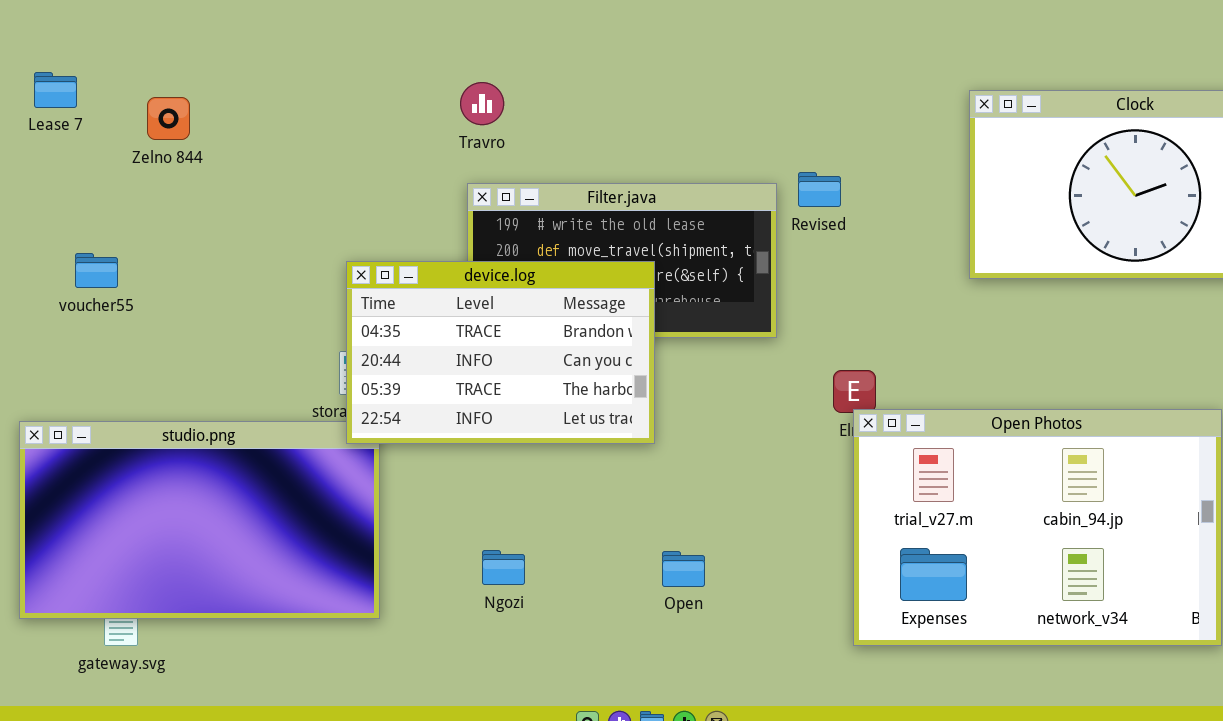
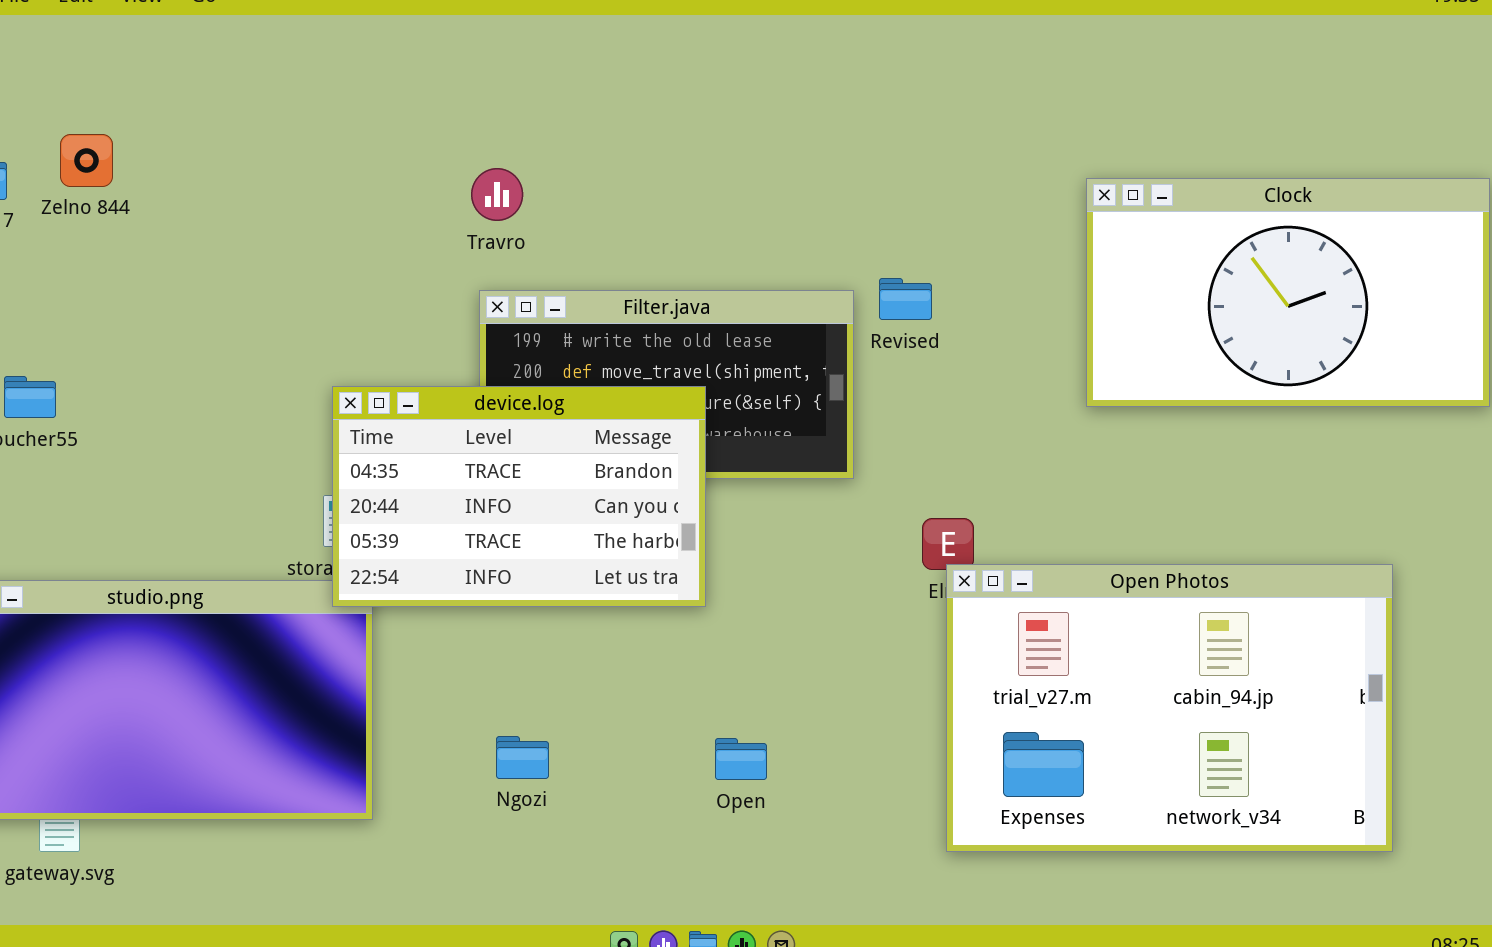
Zelno 844: [147,97,190,140] -> [60,134,113,187], moved

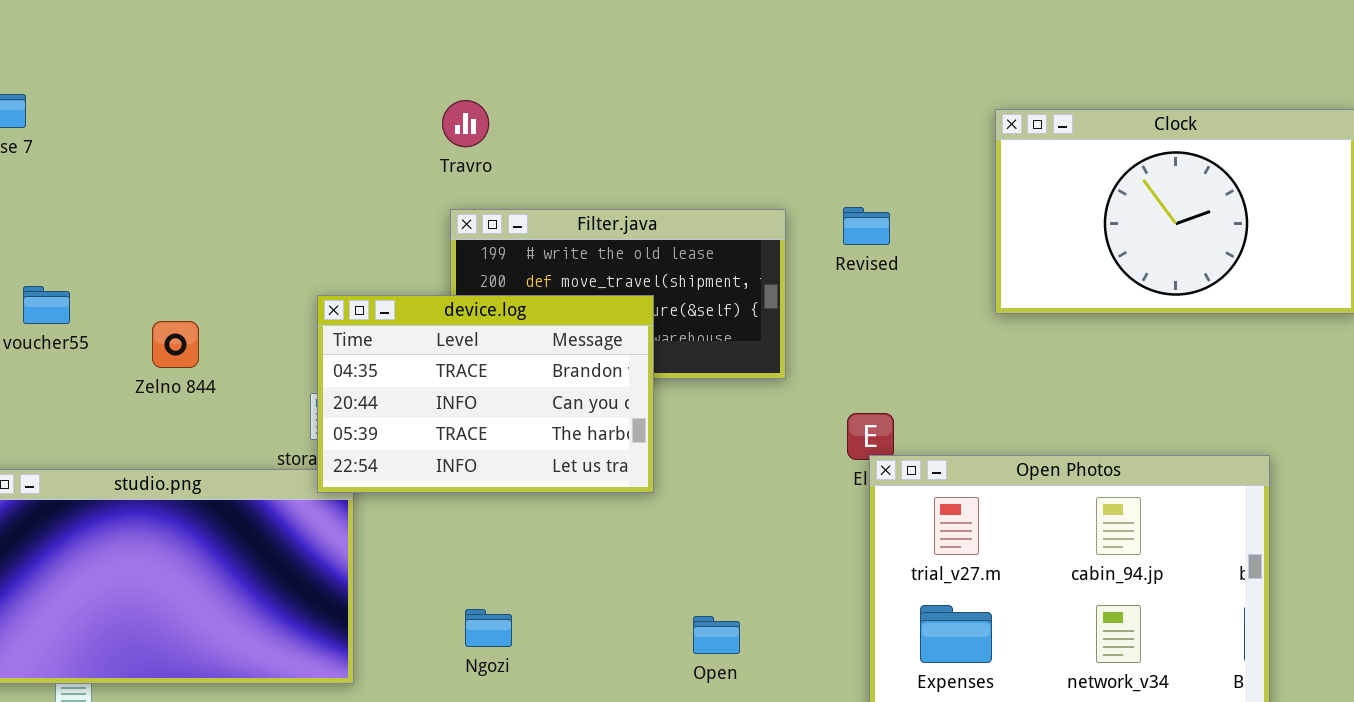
Zelno 844: [60,134,113,187] -> [152,321,199,368], moved
Revised: [879,278,932,320] -> [843,207,890,245], moved
Open: [715,738,767,780] -> [693,616,740,654], moved

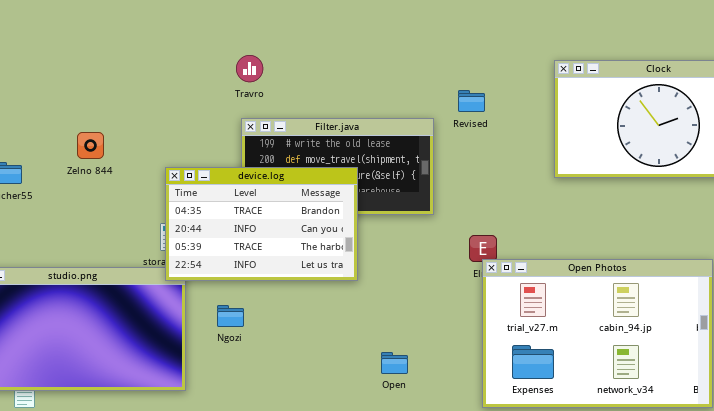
Revised: [843,207,890,245] -> [458,90,485,112], moved
Zelno 844: [152,321,199,368] -> [77,132,104,159], moved
Ngozi: [465,609,512,647] -> [217,305,244,327], moved

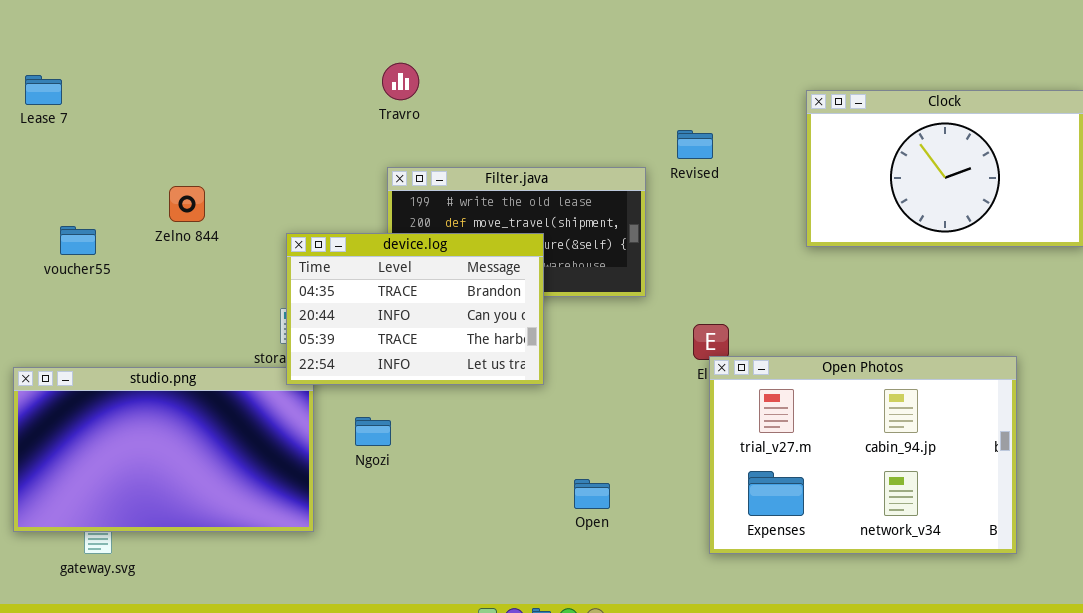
Travro: [236,55,263,82] -> [382,63,419,100], moved

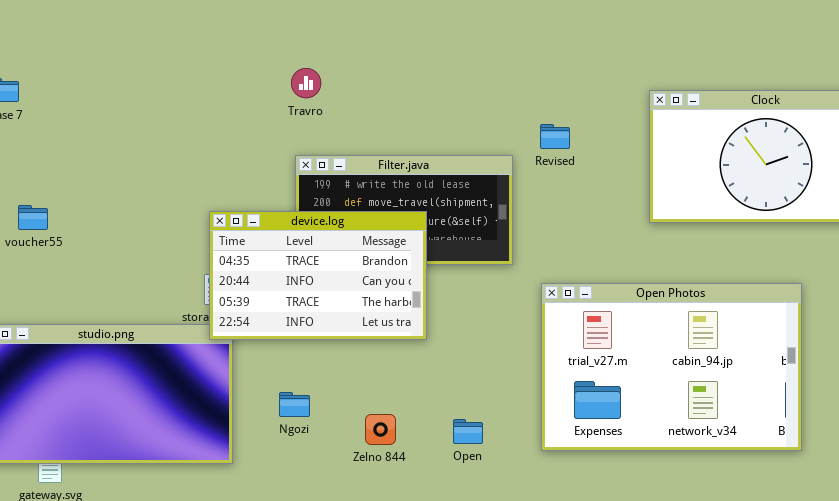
Zelno 844: [169,186,205,222] -> [365,414,396,445], moved
Open Photos: [709,356,1017,554] -> [541,283,802,451], moved
Ngozi: [355,417,391,446] -> [279,392,310,417], moved

